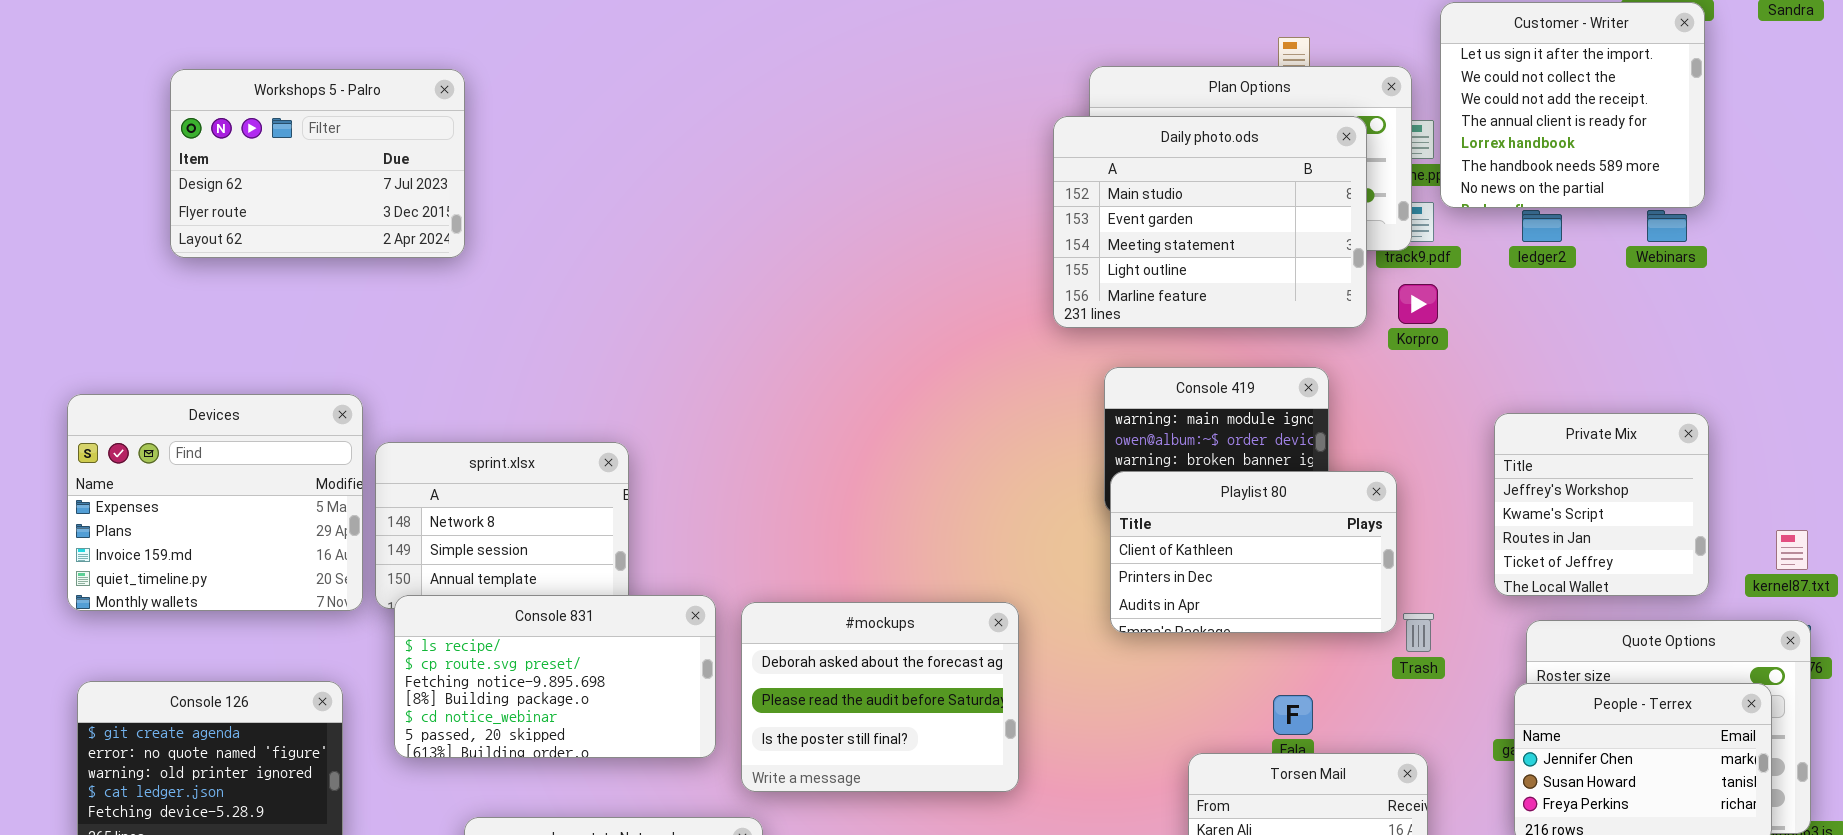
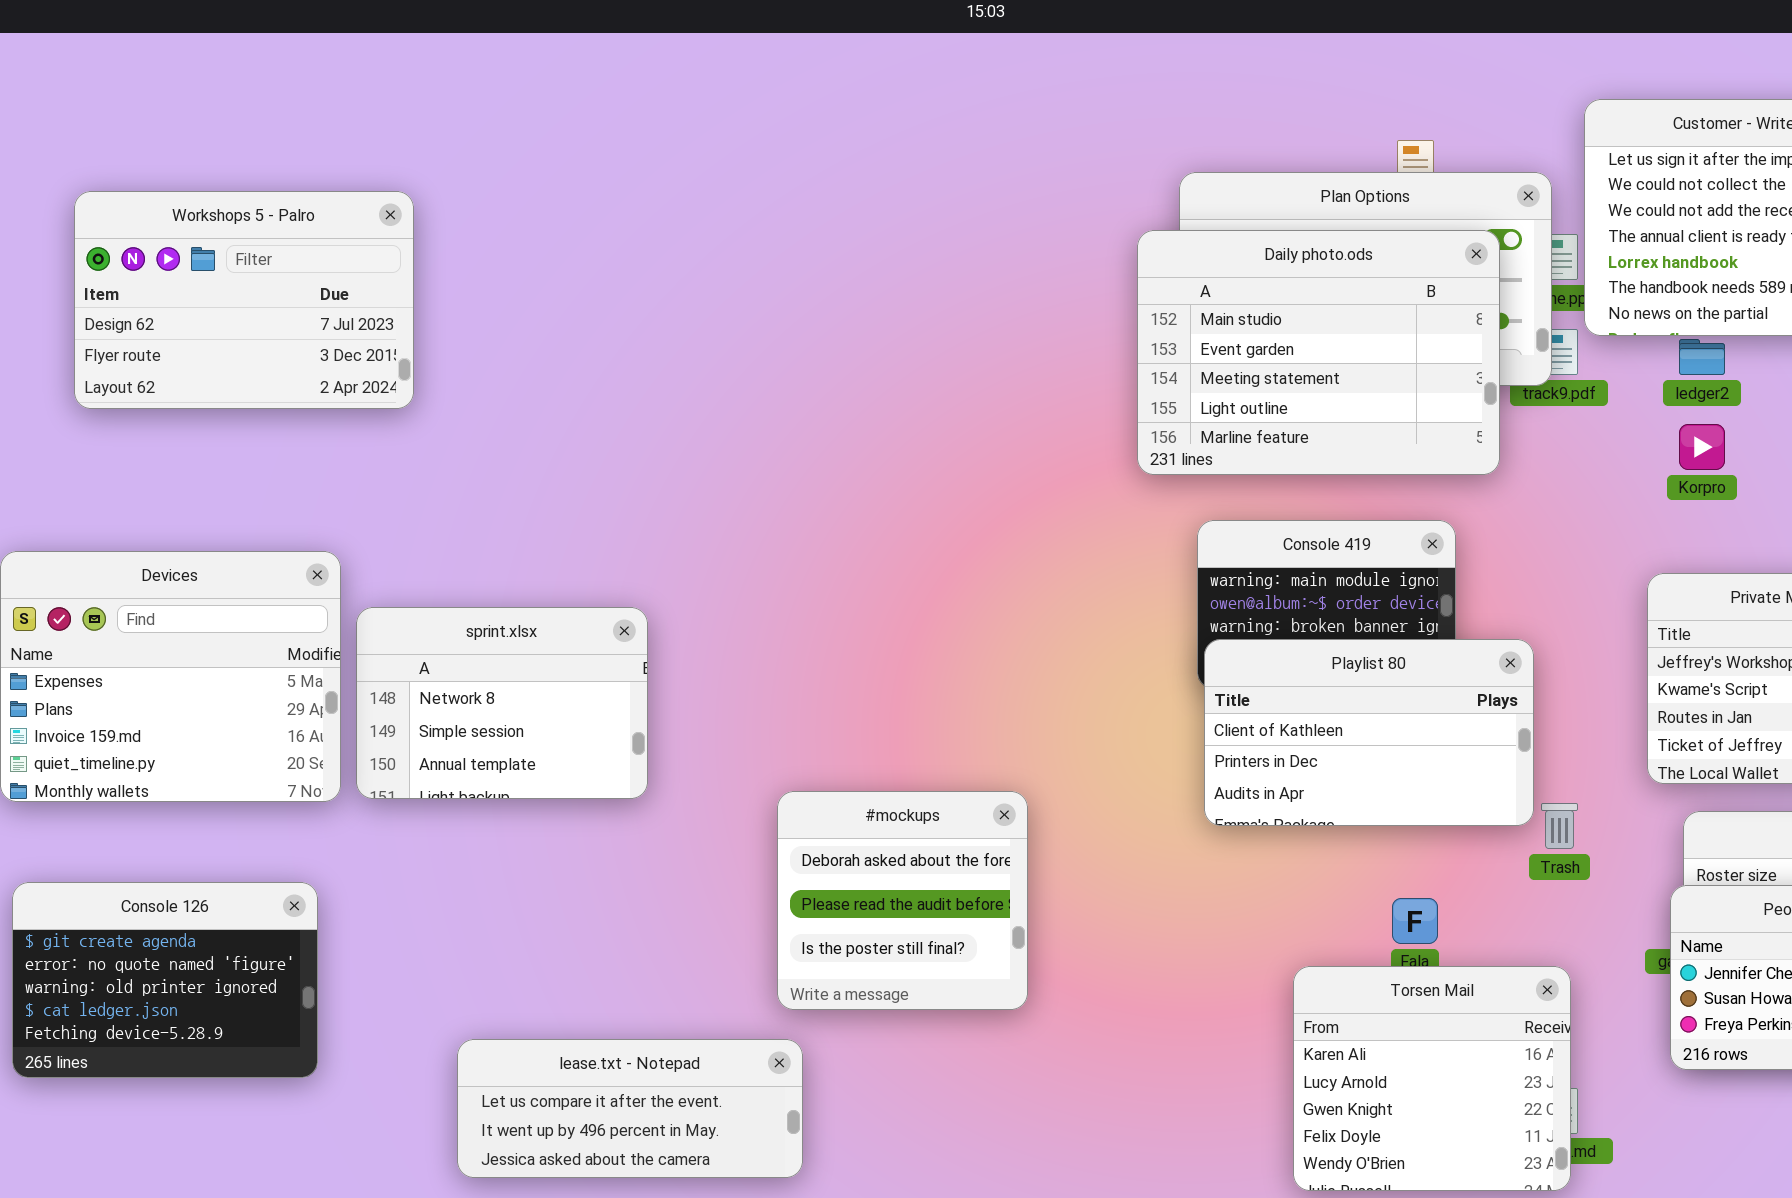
Workshops 5 - Palro: [170,69,465,258] -> [74,191,414,409], moved
Korpro: [1398,284,1438,324] -> [1679,424,1725,470], moved
Console 831: [394,595,716,758] -> none, closed
#mockups: [741,602,1019,792] -> [777,791,1028,1010], resized

